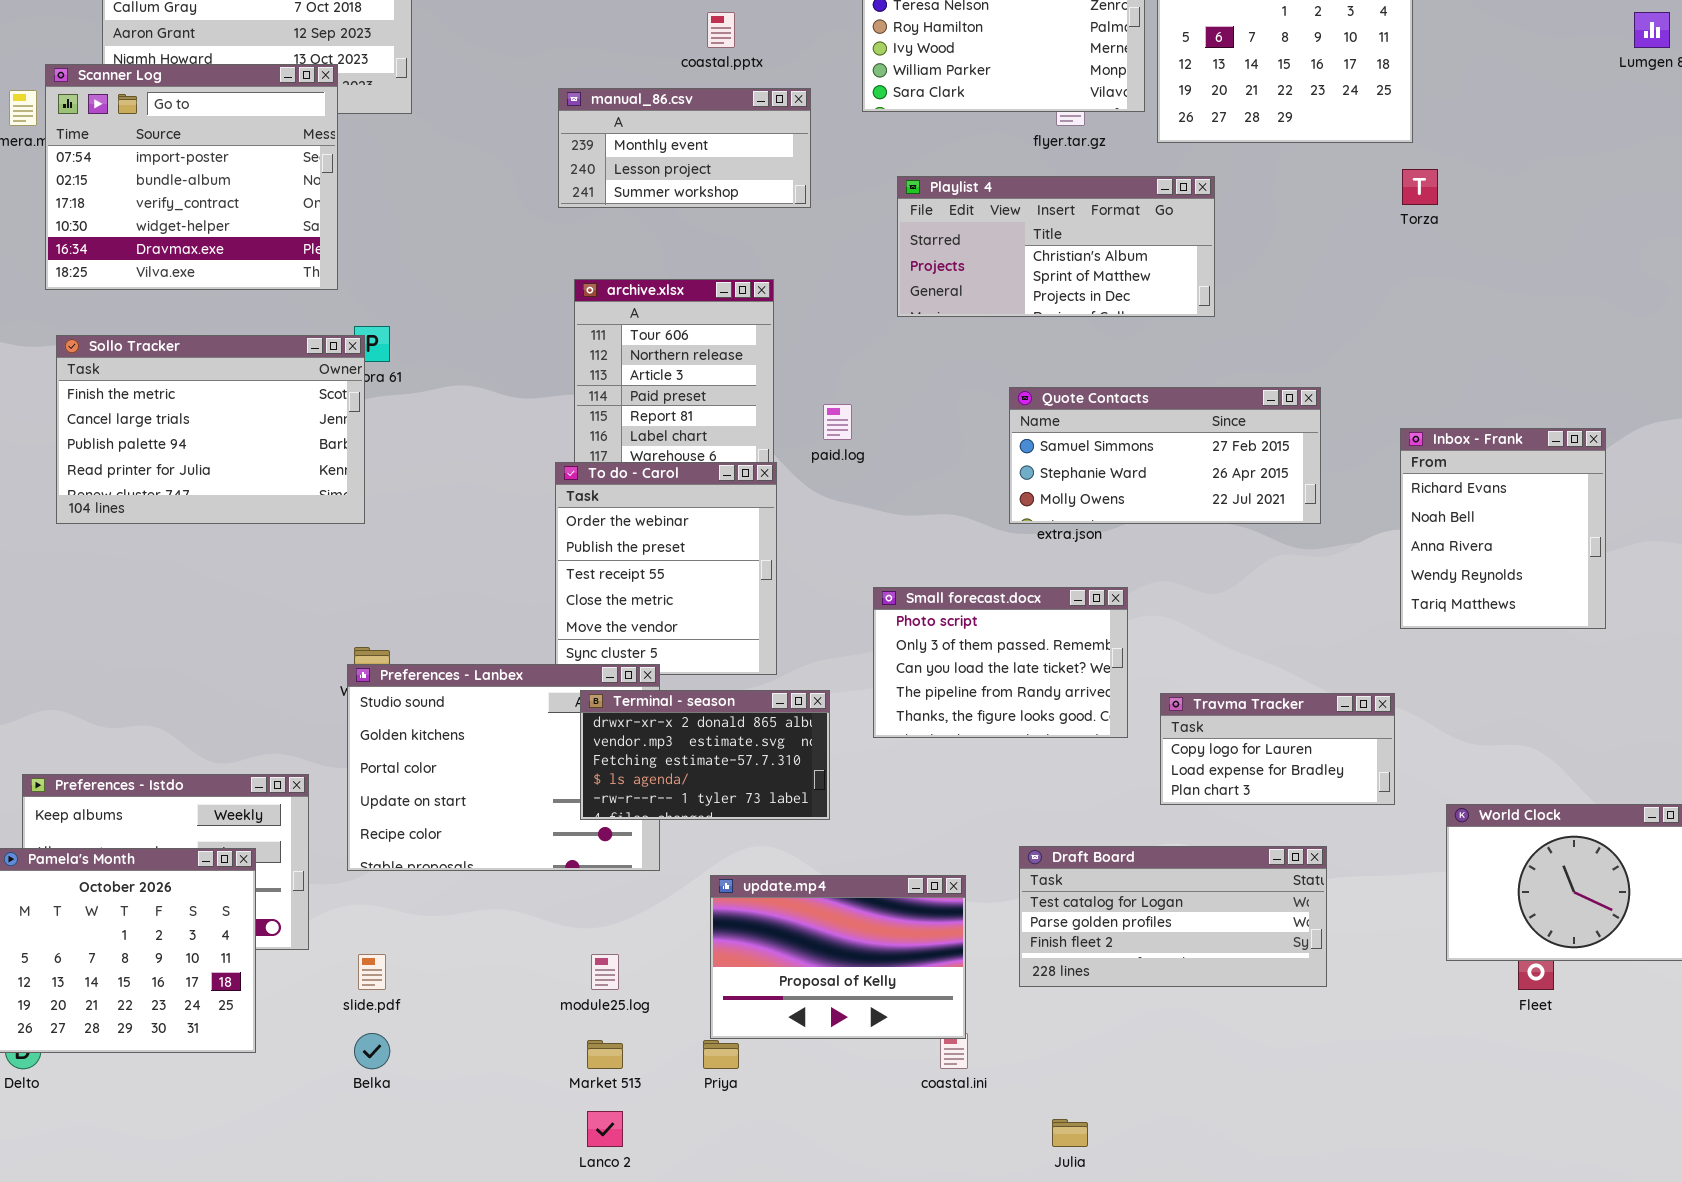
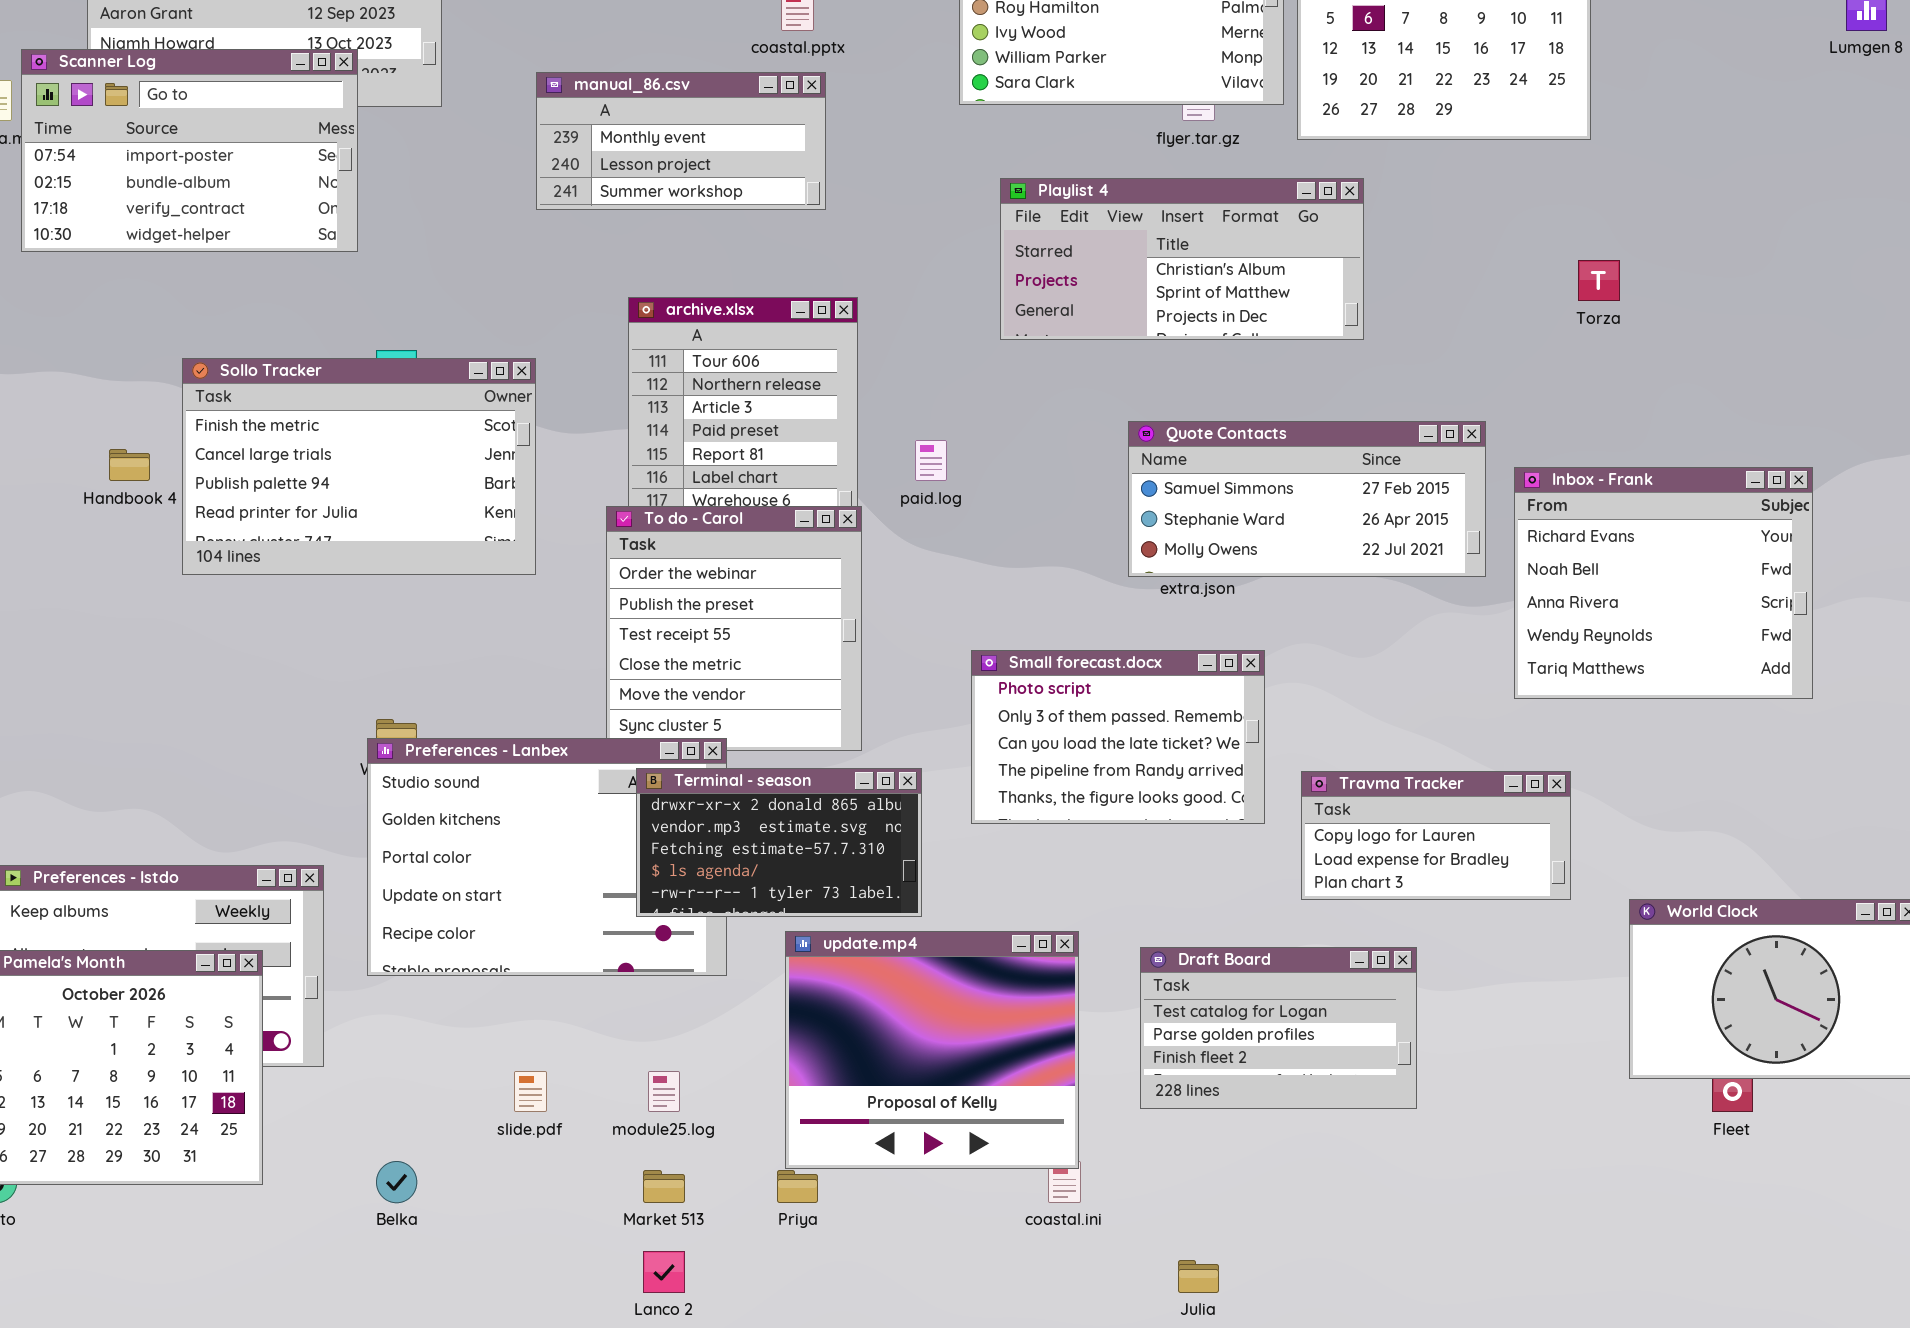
Scanner Log: [45,64,338,290] -> [21,49,358,252], resized
manual_86.csv: [558,88,811,208] -> [536,72,826,210], moved
Torza: [1402,169,1438,205] -> [1578,260,1620,301], moved
Sollo Tracker: [56,335,365,524] -> [182,358,536,575], moved
Inbox - Frank: [1400,428,1606,629] -> [1514,467,1813,699], resized
Draft Board: [1019,846,1327,987] -> [1140,947,1417,1109], resized
update.mp4: [710,875,966,1039] -> [785,931,1079,1169], resized
slide.pdf: [358,954,386,990] -> [514,1071,547,1112], moved

